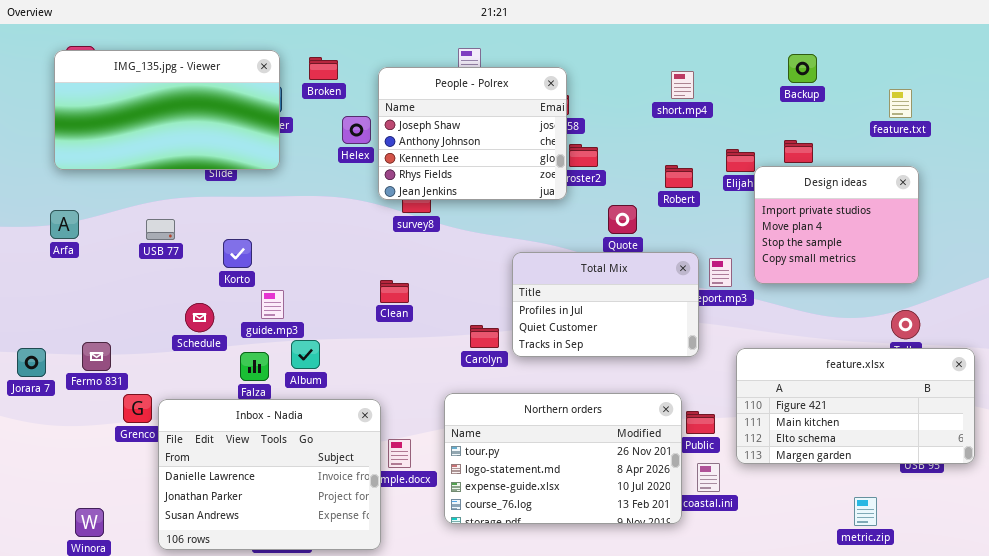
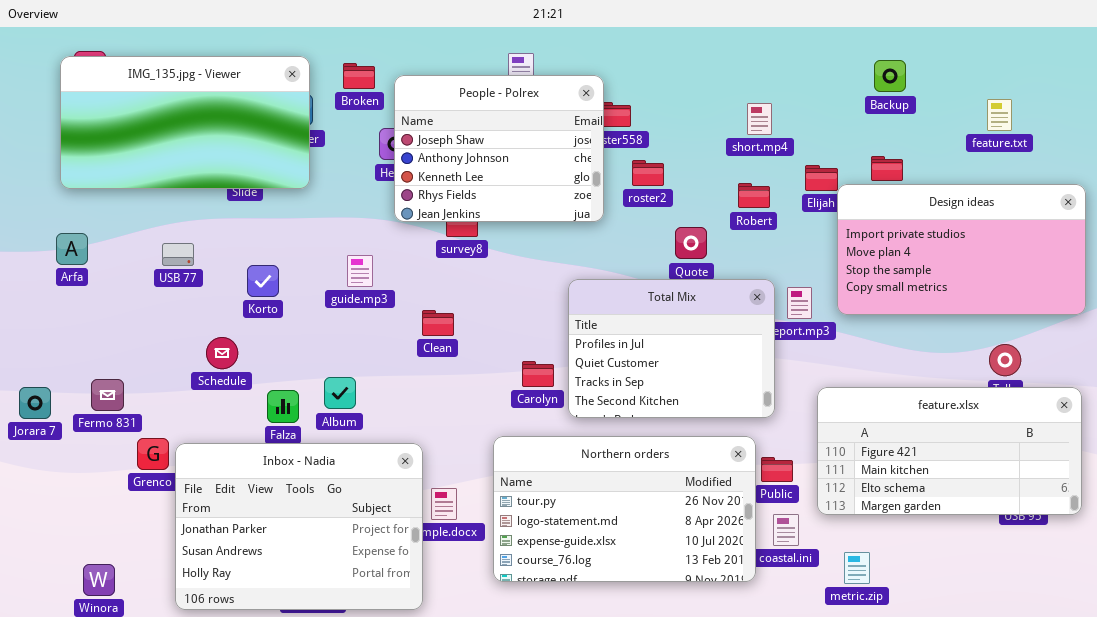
People - Polrex: [378,67,567,200] -> [394,75,604,222], moved
short.mp4: [671,71,694,99] -> [747,103,772,135], moved
Design ideas: [754,166,919,284] -> [837,184,1086,315], resized
Total Mix: [512,252,699,357] -> [568,279,775,418], resized
guide.mp3: [261,290,284,319] -> [347,255,373,287], moved
Inbox - Nadia: [158,399,381,550] -> [175,443,423,610], scrolled down 1 row
metric.zip: [854,497,877,526] -> [844,552,870,584], moved

